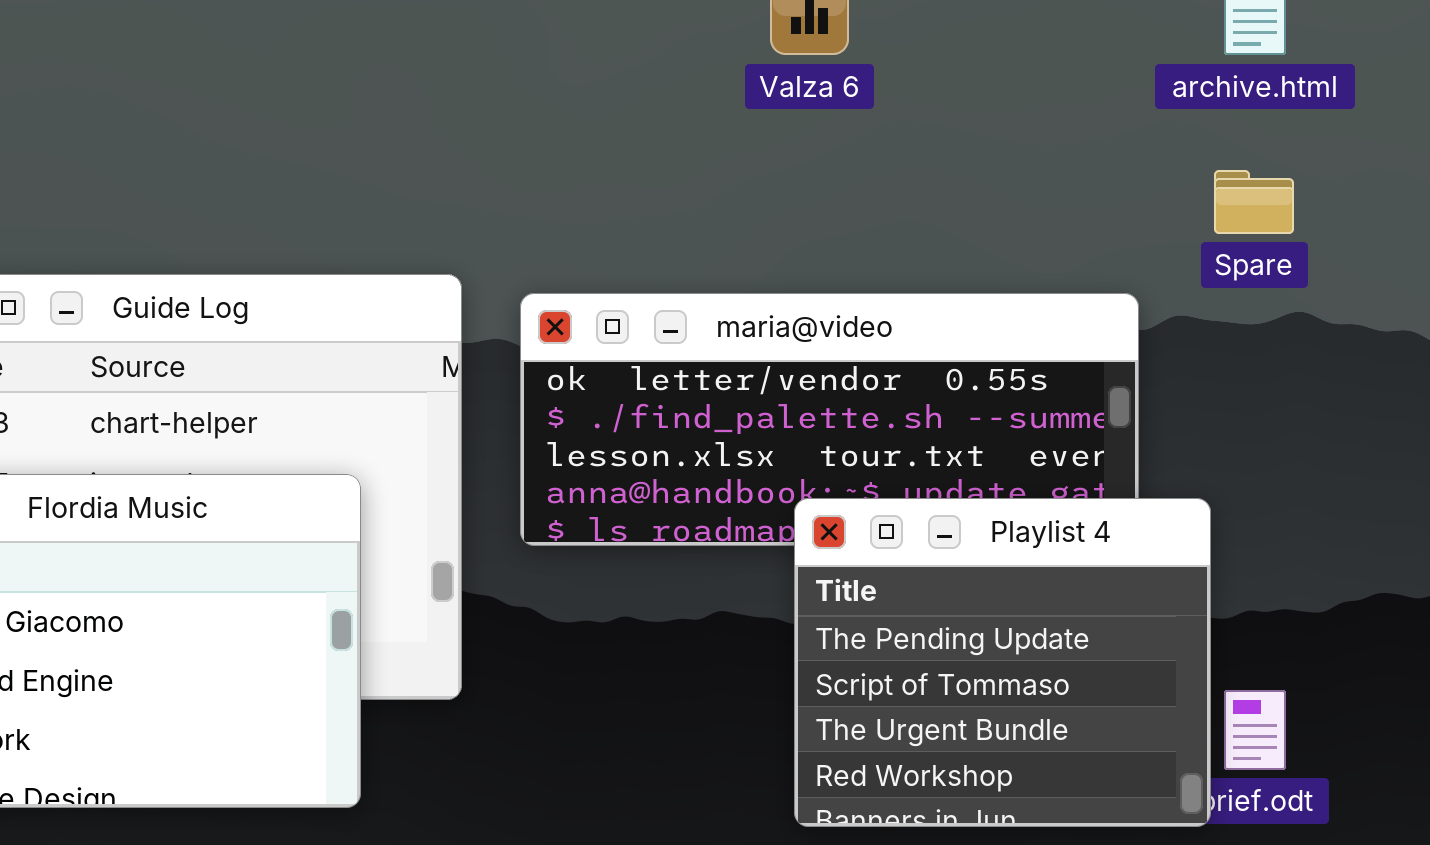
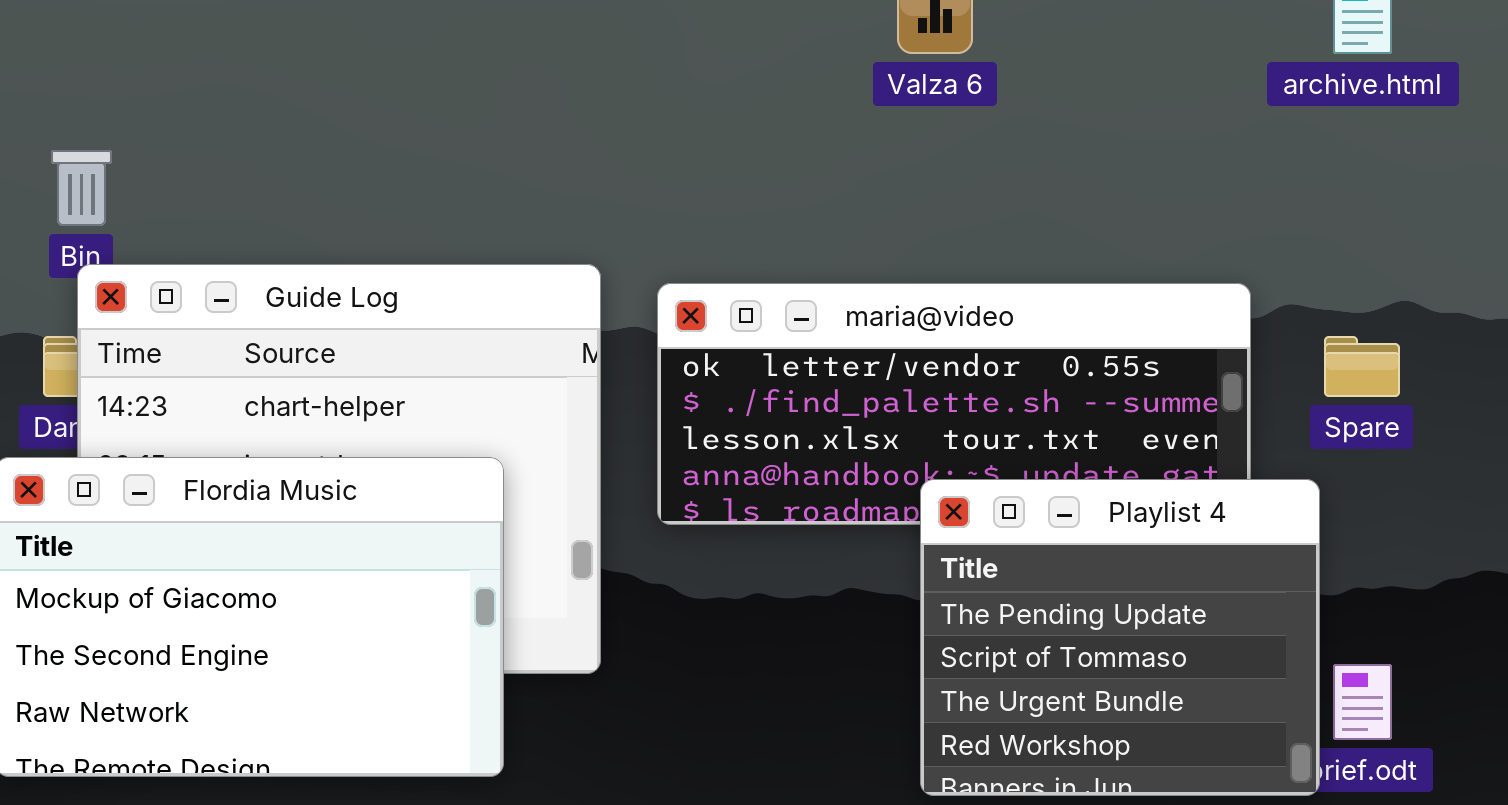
Spare: [1214,170,1294,234] -> [1324,336,1400,397], moved

